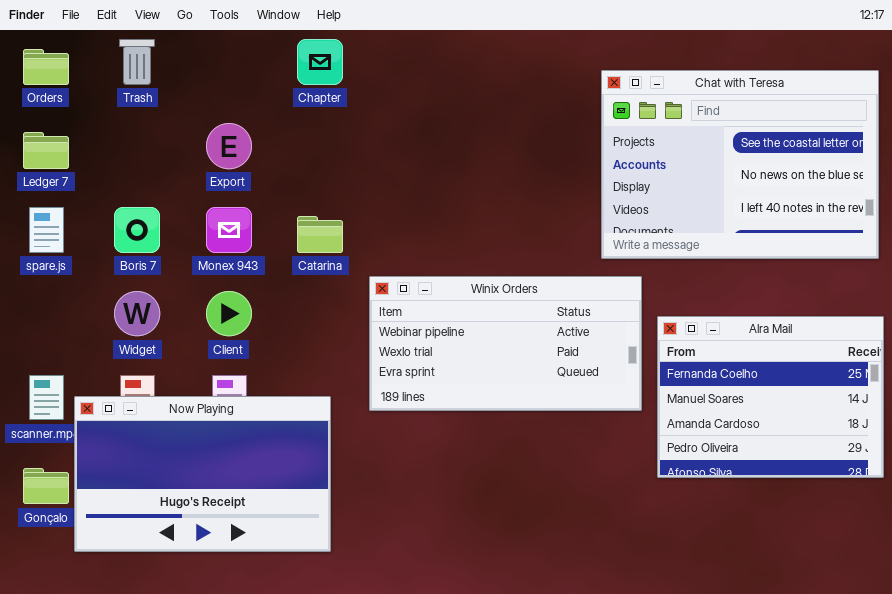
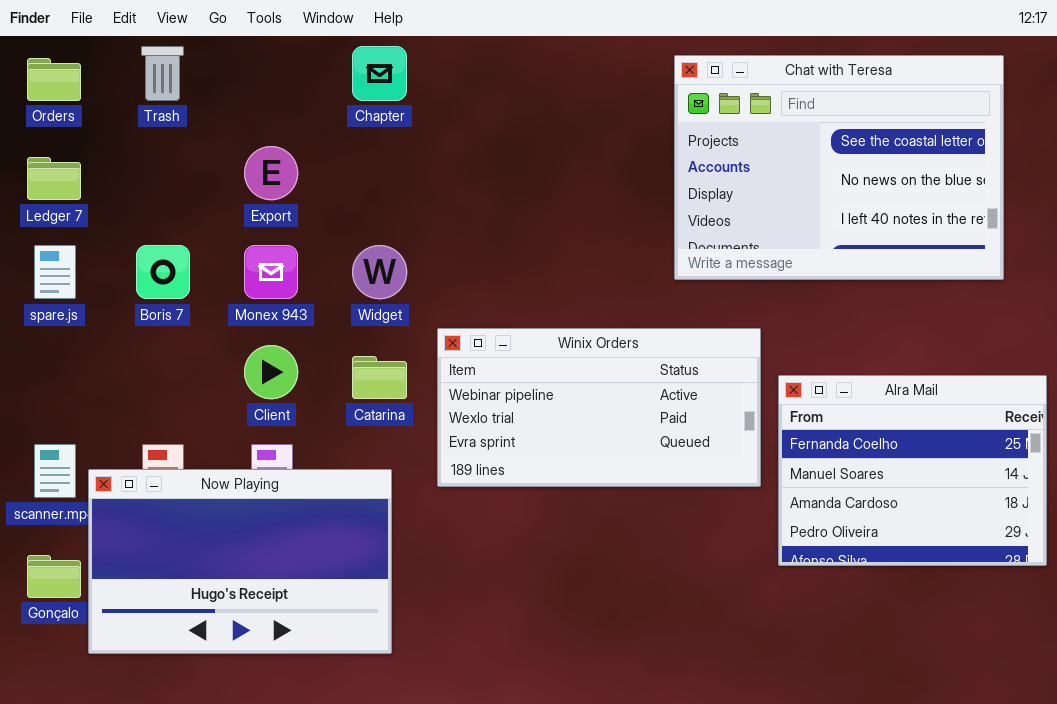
Chat with Teresa: [601,70,879,259] -> [674,55,1004,280], moved
Catarina: [297,216,343,253] -> [352,356,407,399], moved
Widget: [114,291,160,336] -> [352,245,407,299], moved

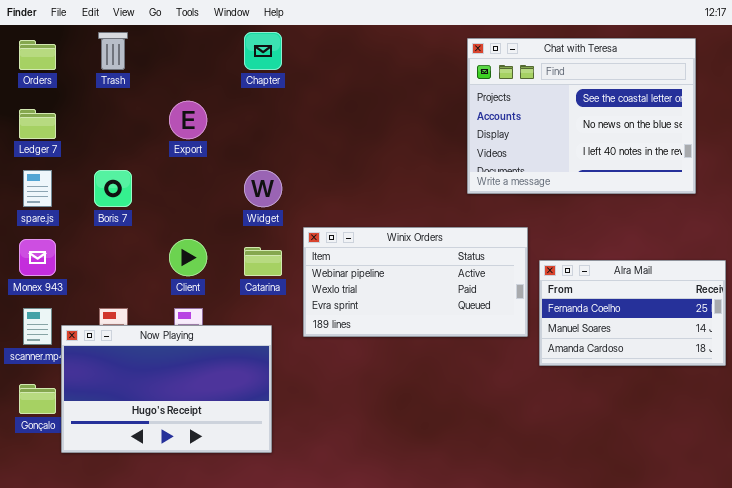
Monex 943: [244,245,298,299] -> [19,239,56,276], moved
Alra Mail: [778,375,1047,566] -> [539,260,726,366], resized

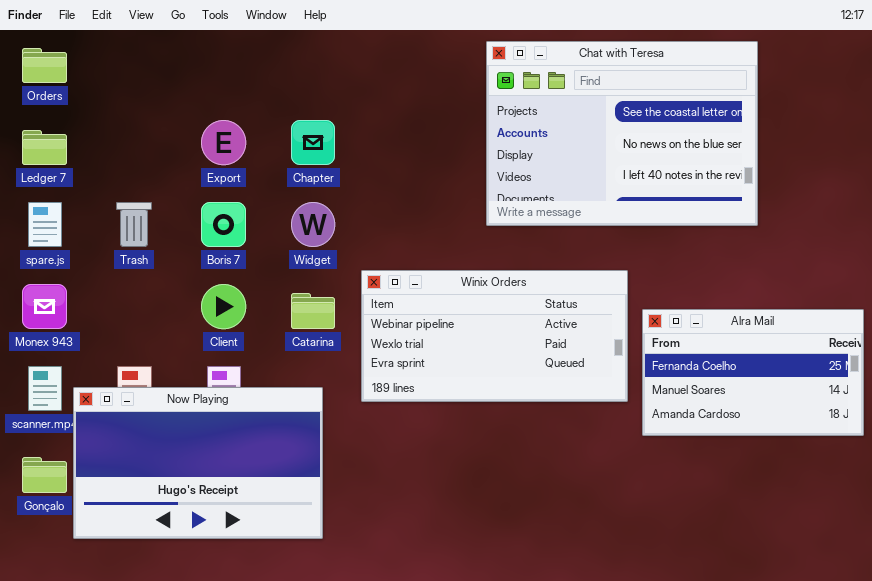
Trash: [98,32,128,70] -> [116,202,152,247], moved
Chapter: [244,32,282,70] -> [291,120,335,165], moved
Chat with Teresa: [467,38,696,194] -> [486,41,758,226], moved
Boris 7: [94,170,132,207] -> [201,202,246,247], moved

